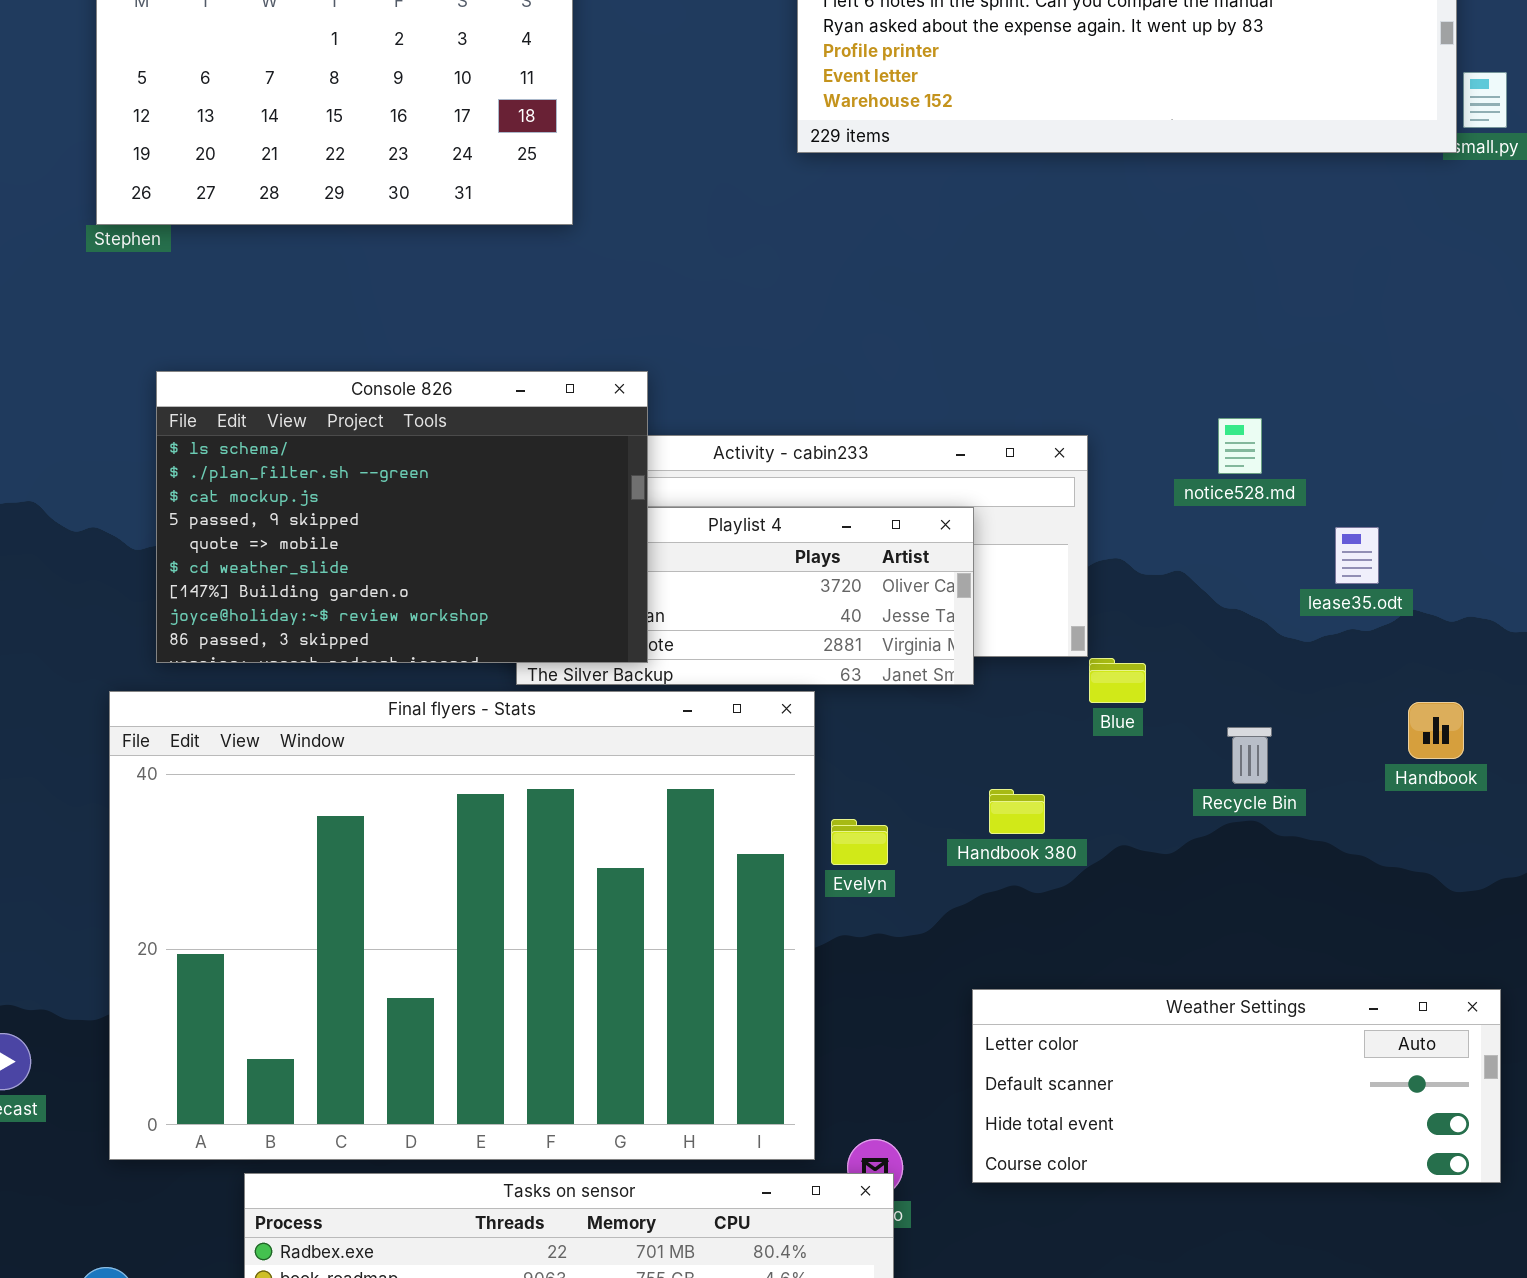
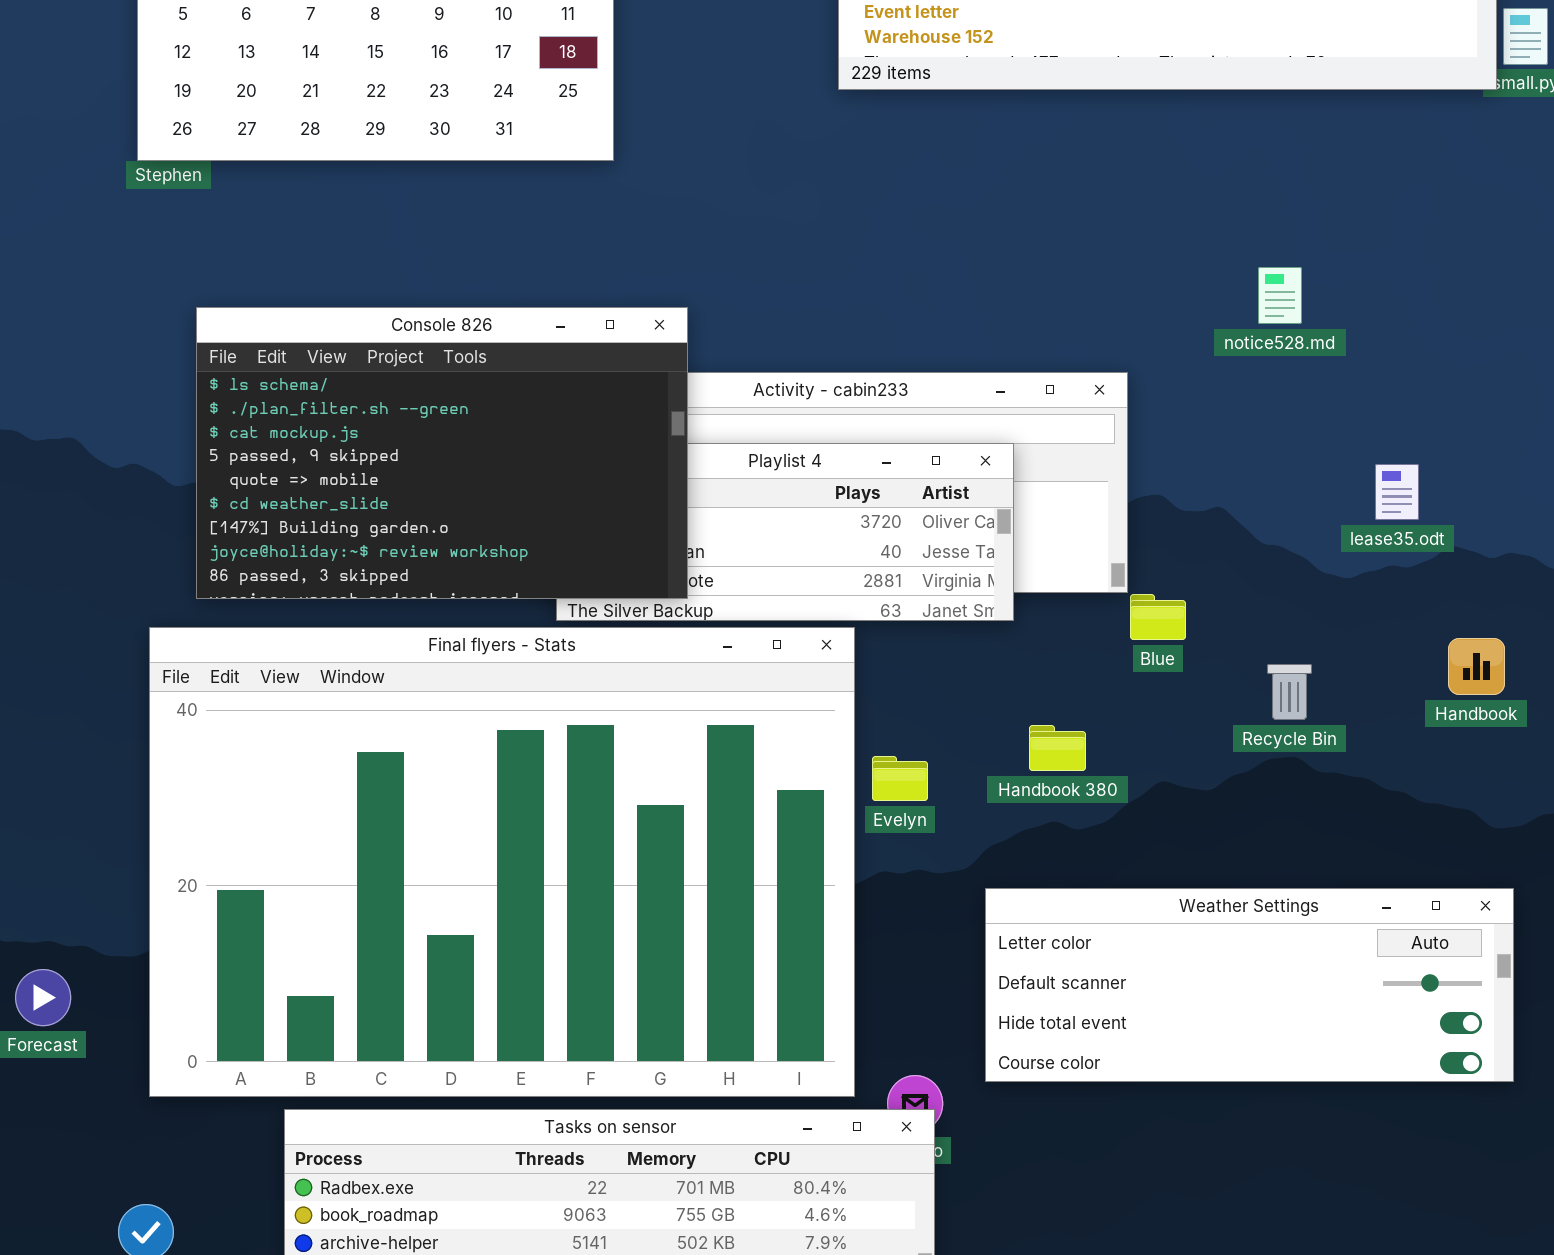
notice528.md: [1218,418,1262,474] -> [1258,267,1302,324], moved
Weather Settings: [972,989,1501,1183] -> [985,888,1514,1082], moved

